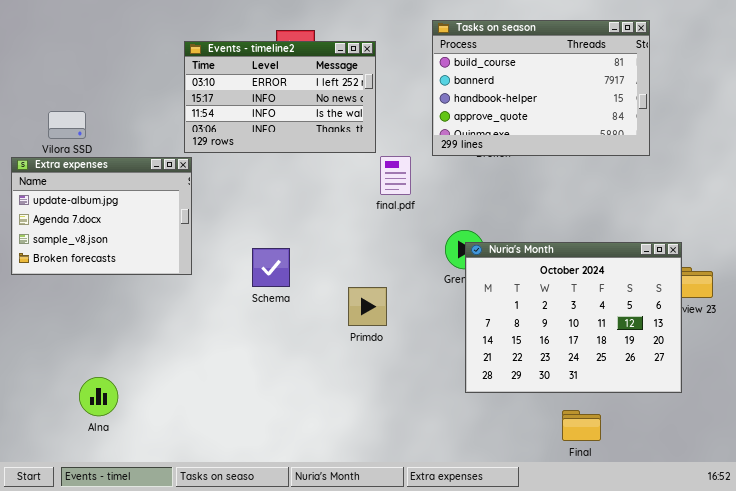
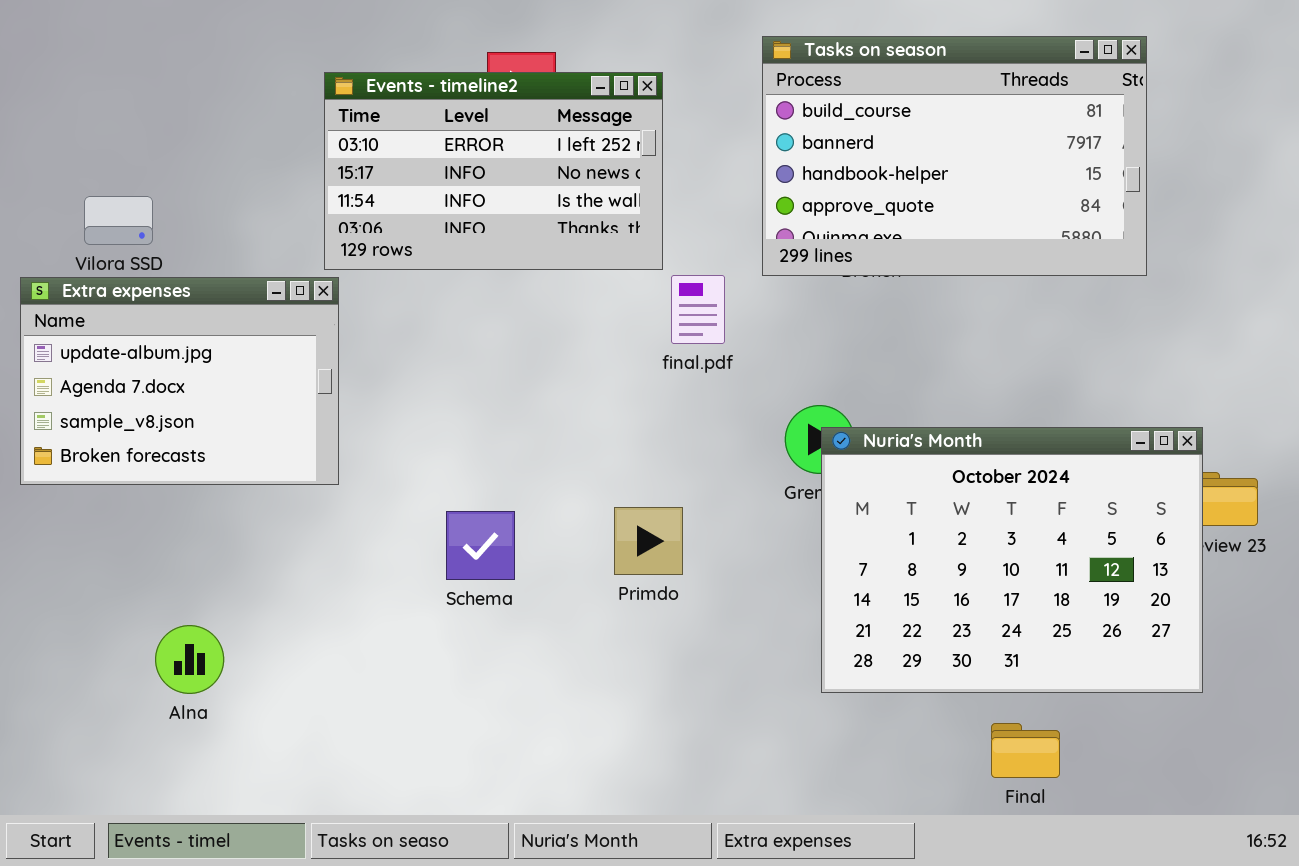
Schema: [252,248,290,287] -> [446,511,515,580], moved
Alna: [79,377,118,416] -> [155,625,224,694], moved

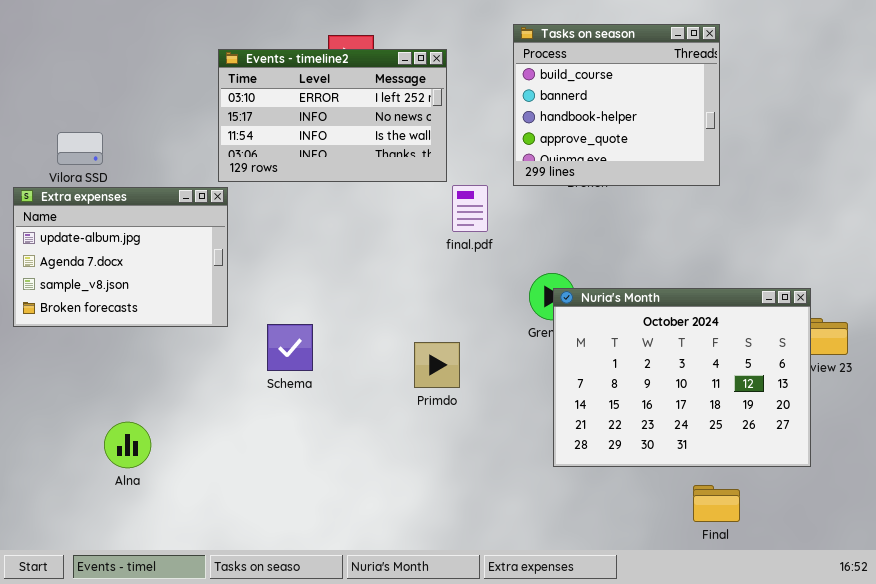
Tasks on season: [762,36,1147,276] -> [513,24,720,186], resized
Schema: [446,511,515,580] -> [267,324,313,371], moved
Final: [991,723,1060,778] -> [693,485,740,522], moved

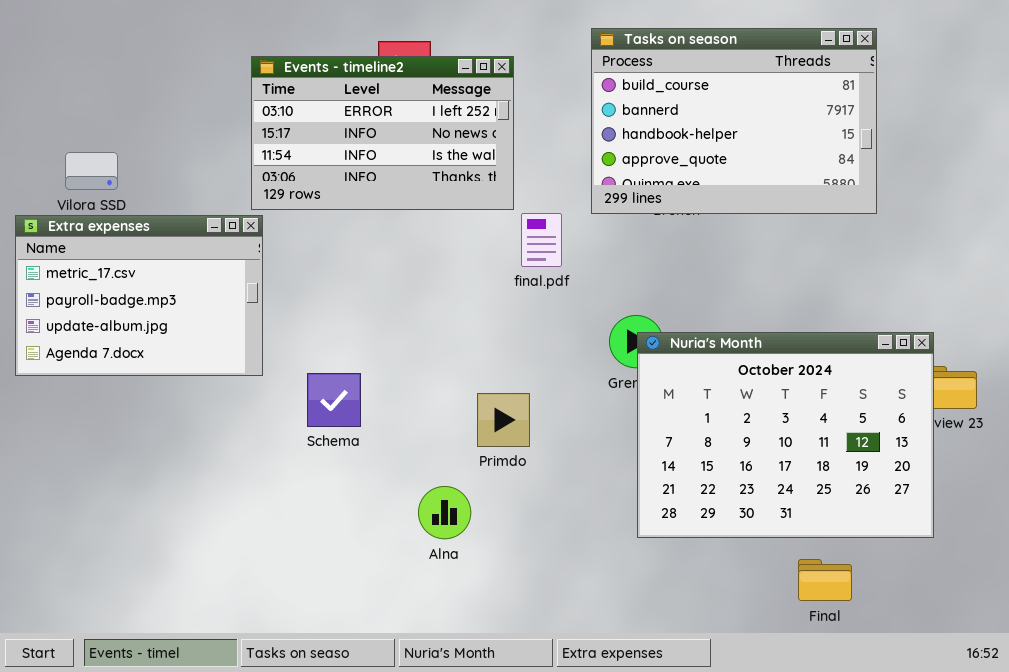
Tasks on season: [513,24,720,186] -> [591,28,877,214], resized
Extra expenses: [13,187,228,327] -> [15,215,263,376], scrolled up 2 rows
Alna: [104,422,151,468] -> [418,486,471,539], moved

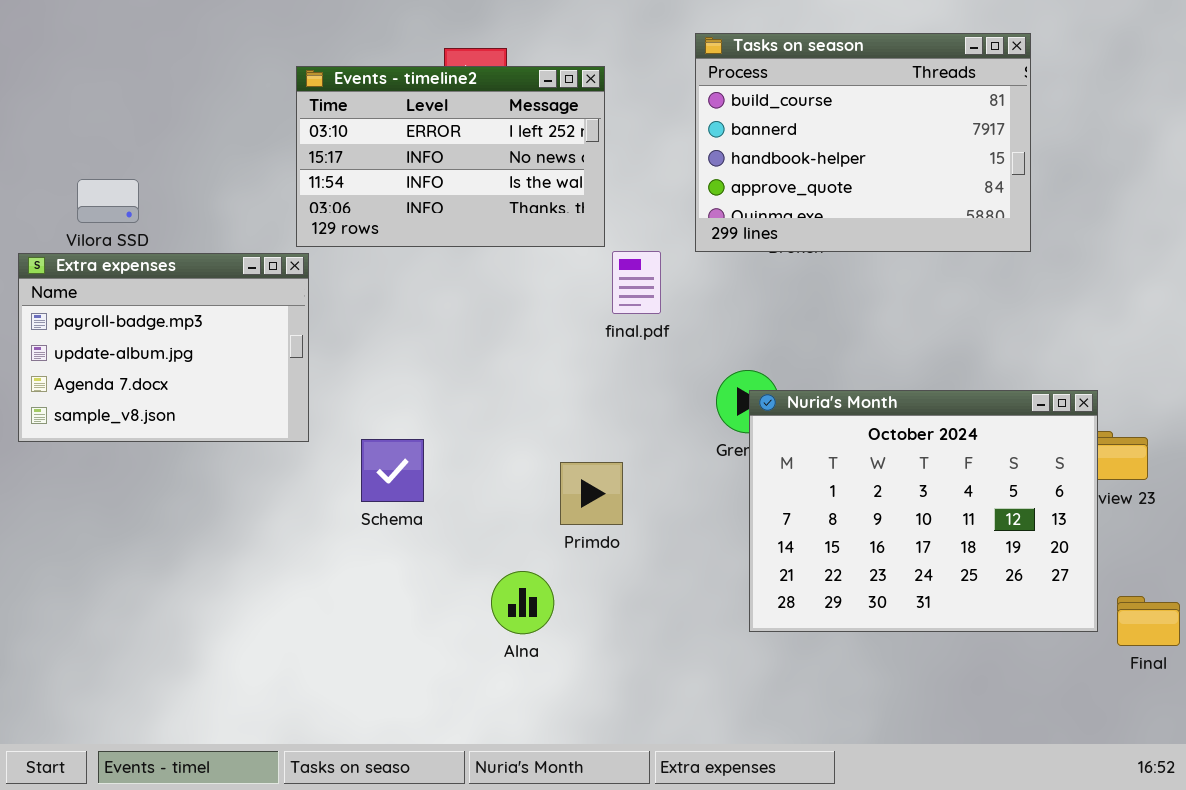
Extra expenses: [15,215,263,376] -> [18,253,309,442], scrolled down 1 row
Final: [798,559,852,601] -> [1117,596,1180,646], moved

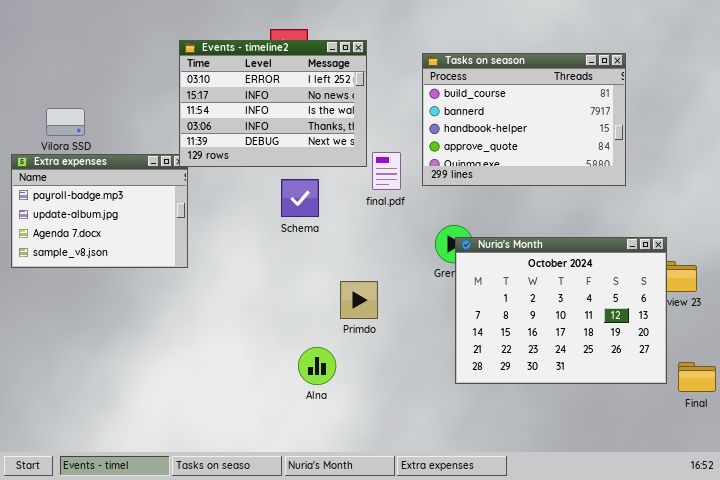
Tasks on season: [695,33,1031,252] -> [422,53,626,186], moved
Events - timeline2: [296,66,605,247] -> [179,40,367,167], resized
Schema: [361,439,424,502] -> [281,179,319,217], moved

